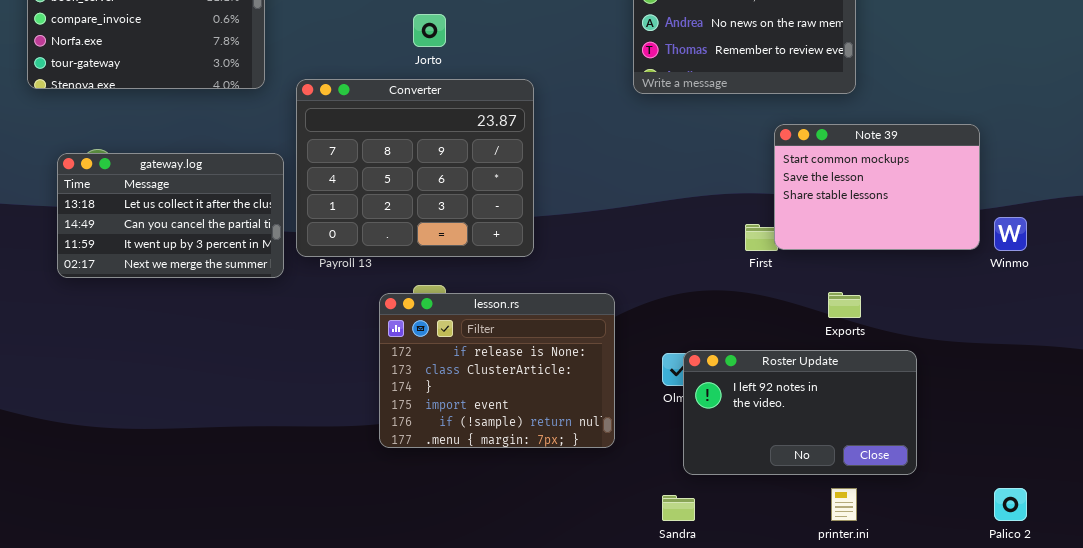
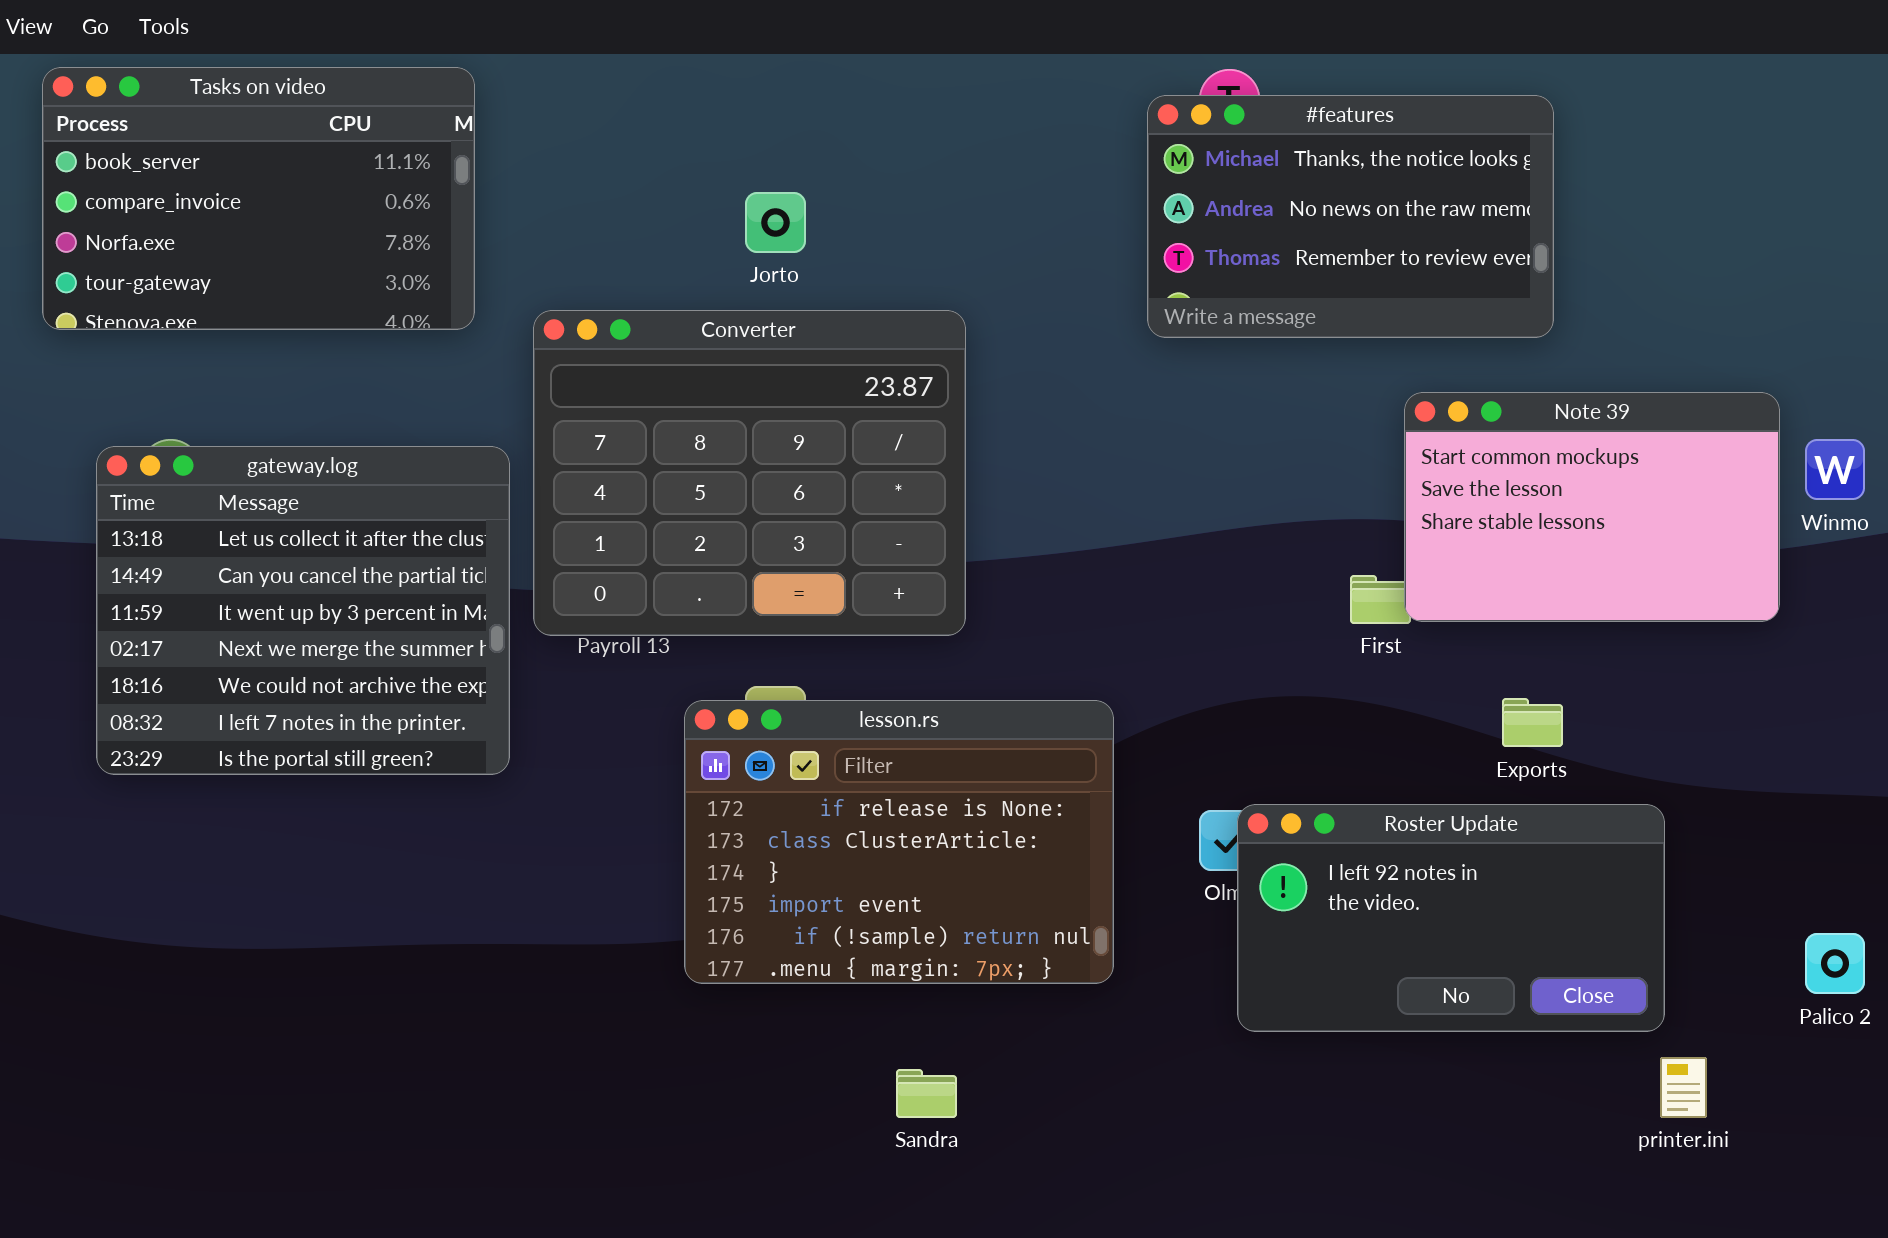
gateway.log: [57,153,284,278] -> [96,446,510,775], resized
Winmo: [994,217,1027,251] -> [1805,439,1865,500], moved
printer.ini: [831,488,857,521] -> [1660,1057,1707,1118], moved
Palico 2: [994,488,1027,521] -> [1805,933,1865,994], moved
Sandra: [662,495,695,521] -> [896,1069,957,1118], moved

